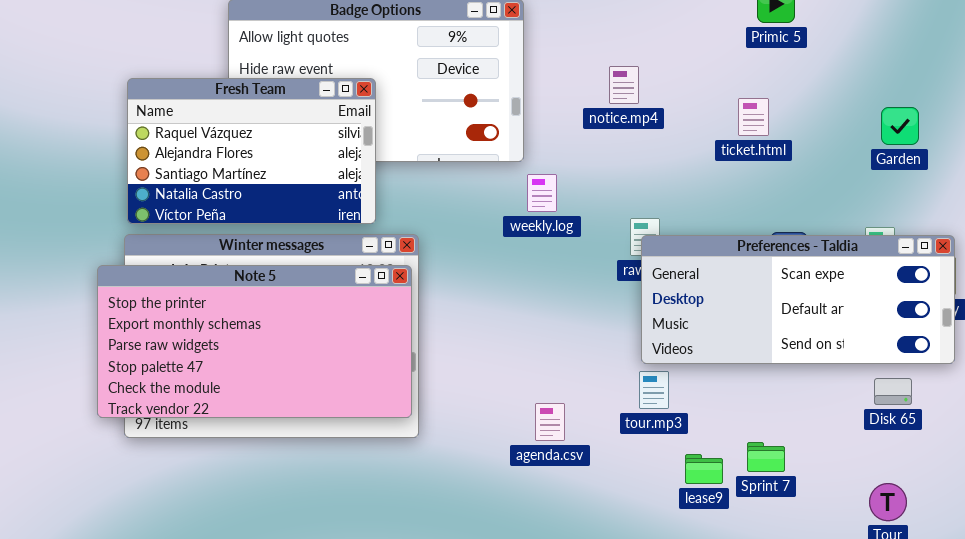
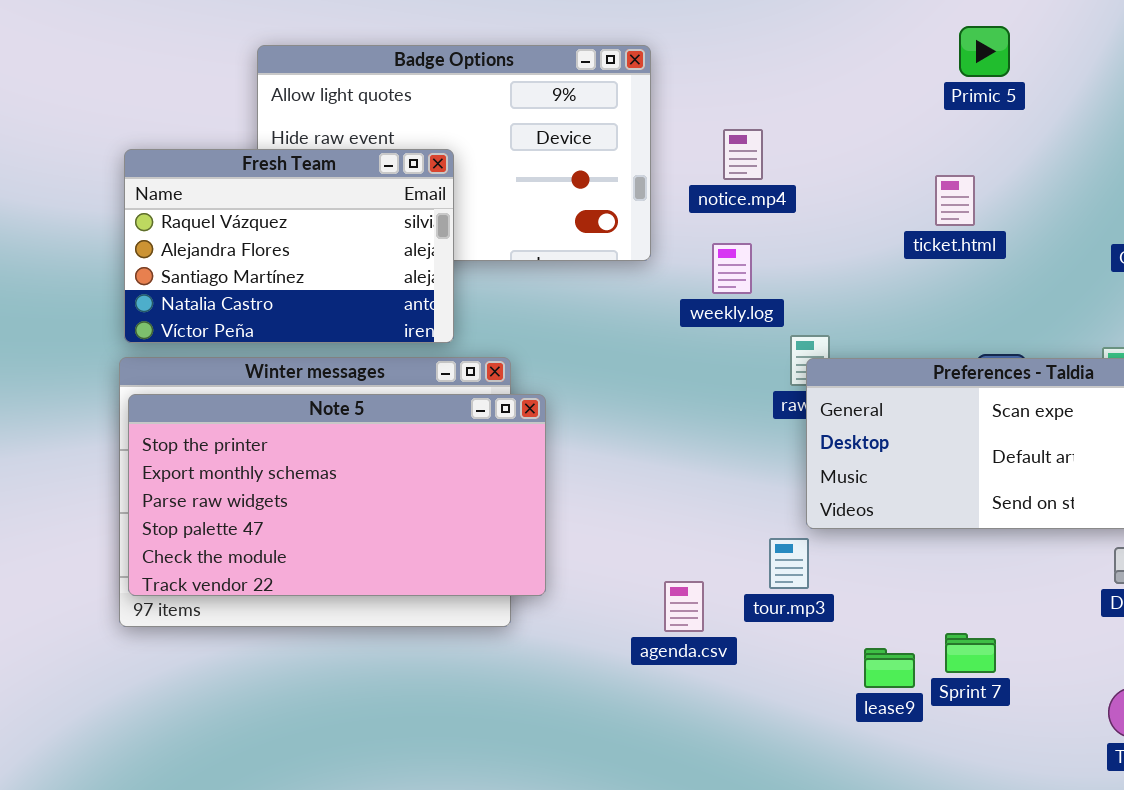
notice.mp4: [609,66,639,104] -> [723,129,763,180], moved
weekly.log: [527,174,557,212] -> [712,243,752,294], moved
Note 5: [97,265,412,418] -> [128,394,546,596], moved
tour.mp3: [639,371,669,409] -> [769,538,809,589], moved

